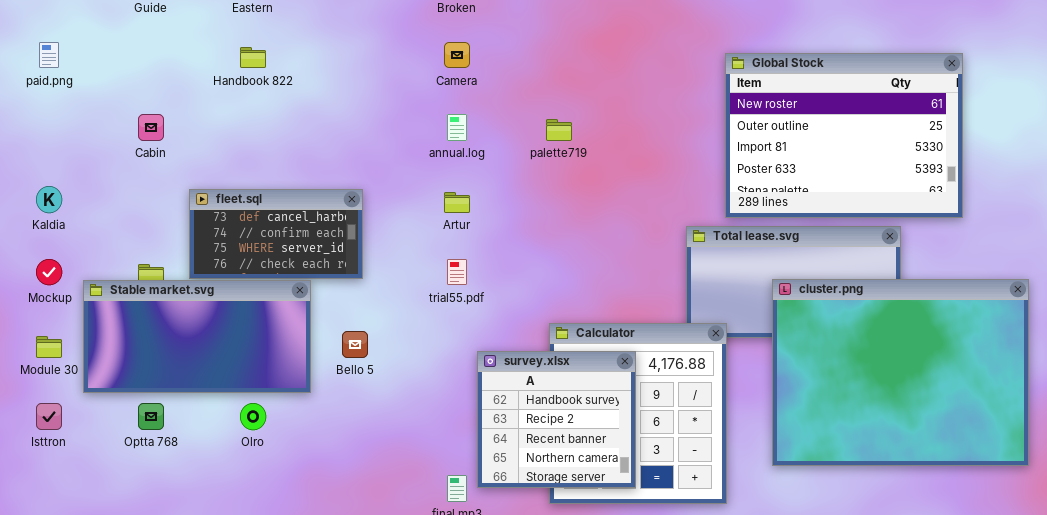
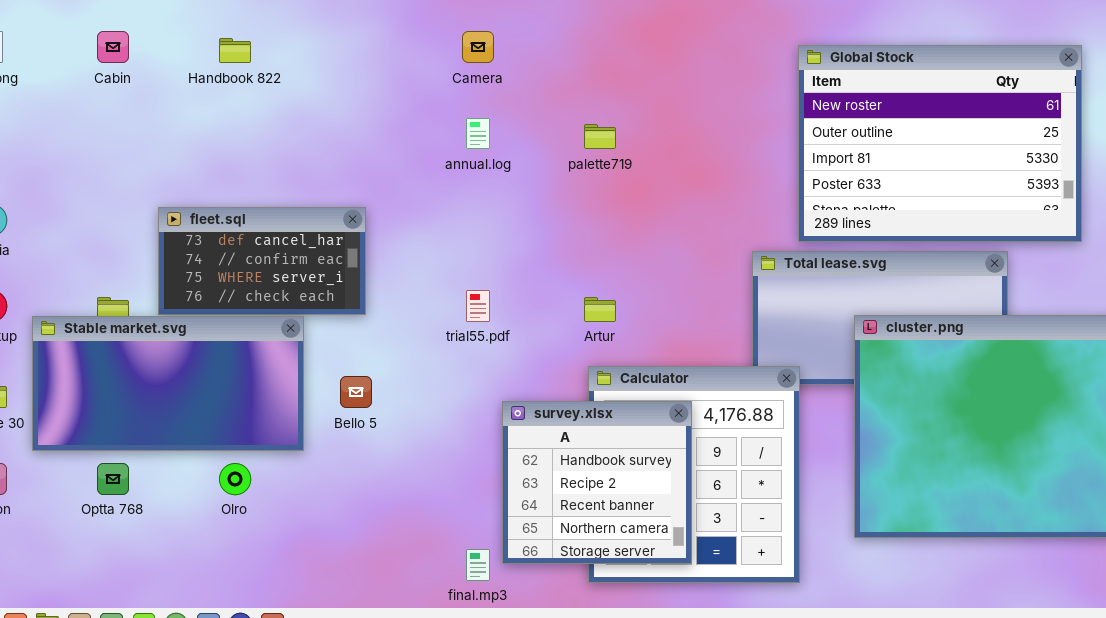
Cabin: [138,114,164,141] -> [97,31,129,63], moved
Artur: [444,192,470,213] -> [584,297,616,322], moved

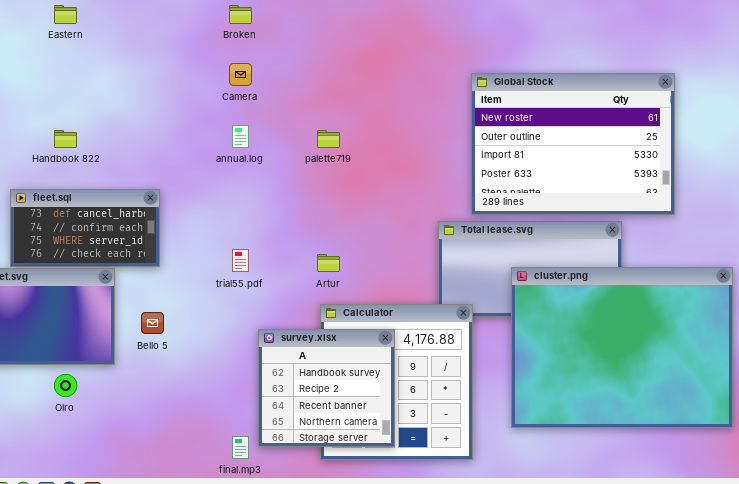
Handbook 822: [219,38,251,63] -> [54,130,77,148], moved

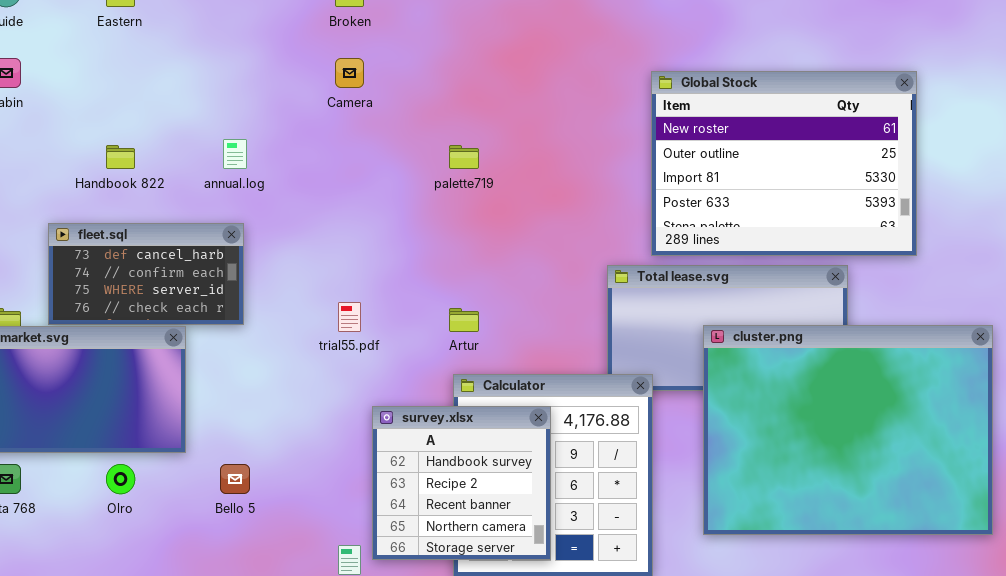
annual.log: [232,125,249,148] -> [223,139,247,169], moved
Bello 5: [141,312,164,334] -> [220,464,250,494], moved

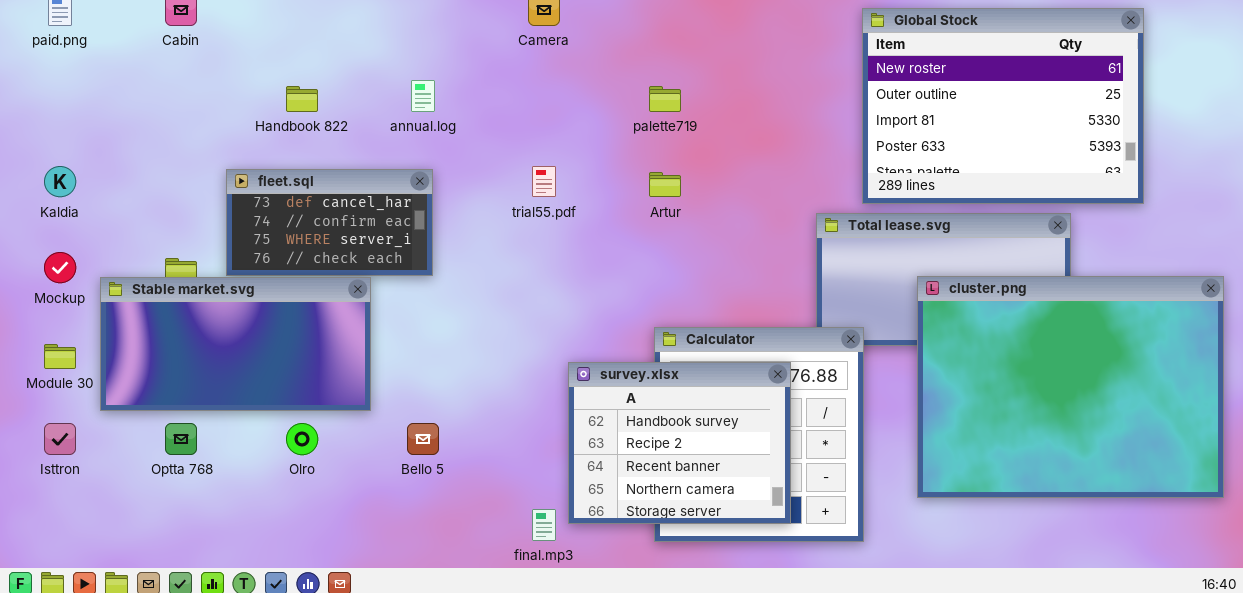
trial55.pdf: [338,302,361,332] -> [532,166,556,197], moved
Artur: [449,308,479,332] -> [649,172,681,197], moved
survey.xlsx: [372,406,551,560] -> [568,362,791,524], resized

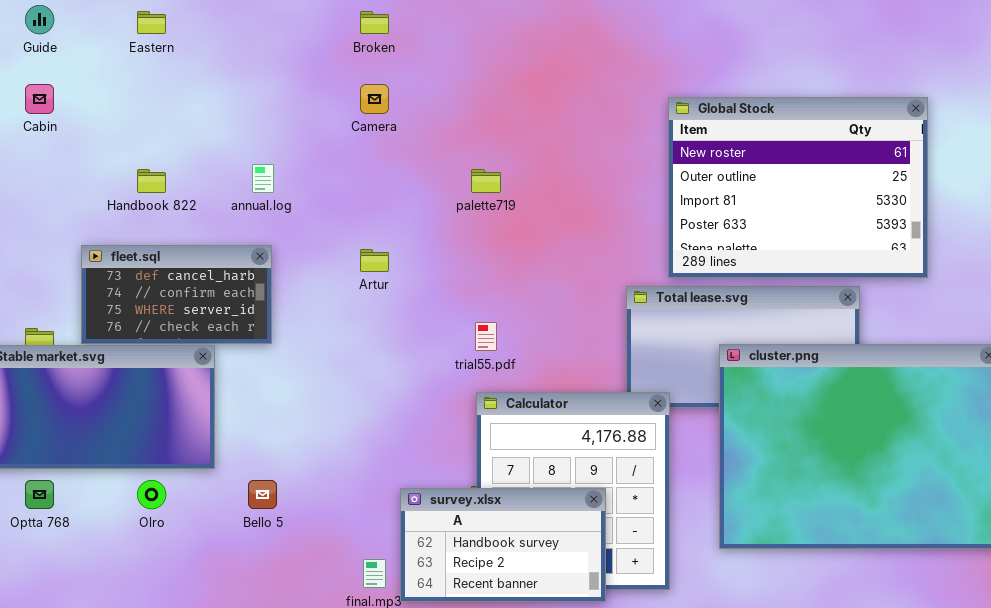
trial55.pdf: [532,166,556,197] -> [475,322,497,351], moved
Artur: [649,172,681,197] -> [360,249,389,272], moved
survey.xlsx: [568,362,791,524] -> [400,488,606,602], moved, resized

